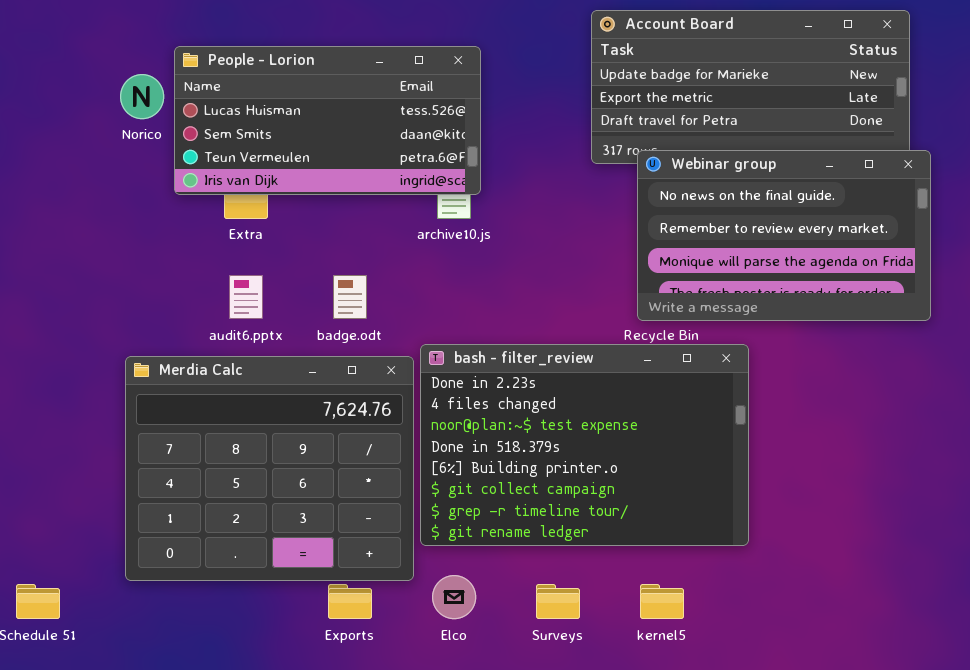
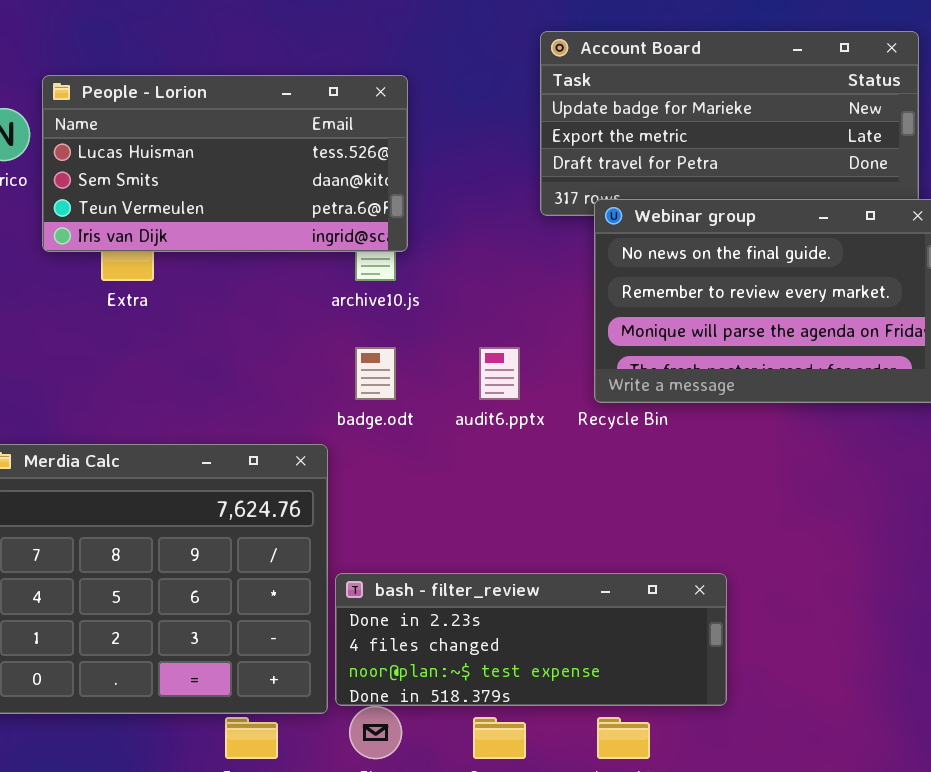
audit6.pptx: [229,275,263,319] -> [479,347,520,400], moved
badge.odt: [333,275,367,319] -> [355,347,396,400], moved
bash - filter_review: [420,344,749,546] -> [335,573,727,706], moved, resized

